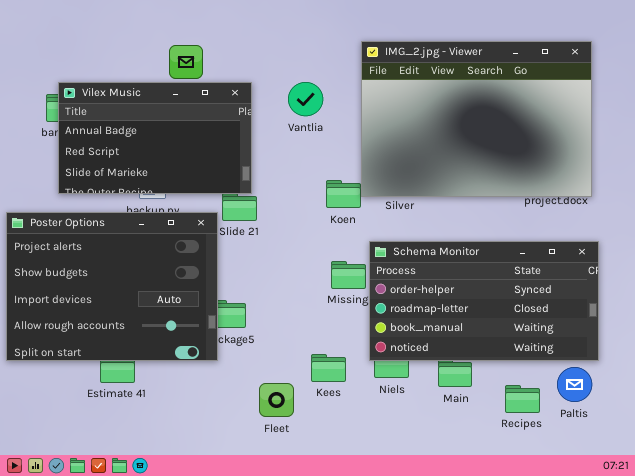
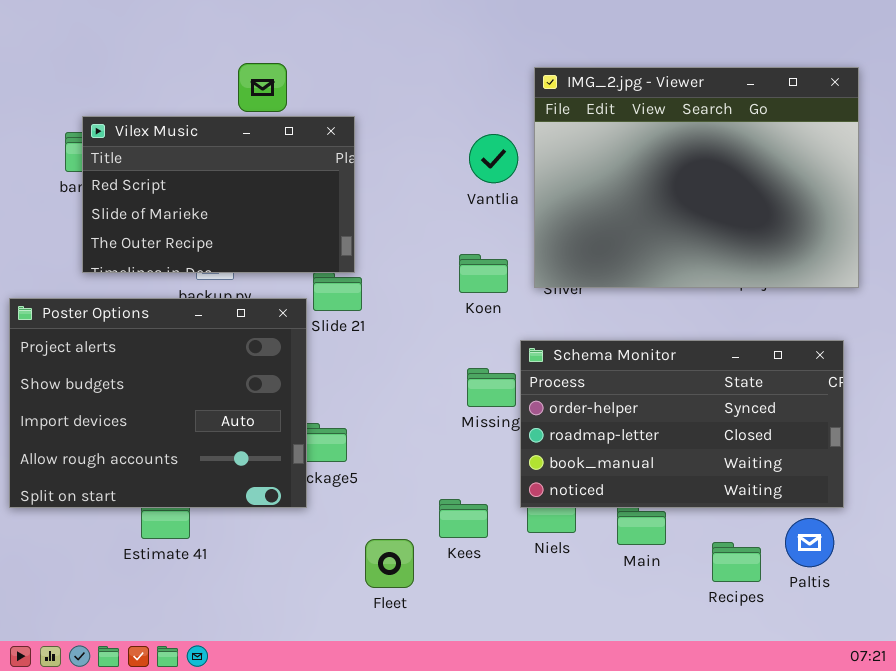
IMG_2.jpg - Viewer: [361,41,592,197] -> [534,67,859,288], moved
Vantlia: [288,82,323,116] -> [469,134,518,183], moved
Vilex Music: [58,82,252,194] -> [82,116,355,273], scrolled down 1 row

